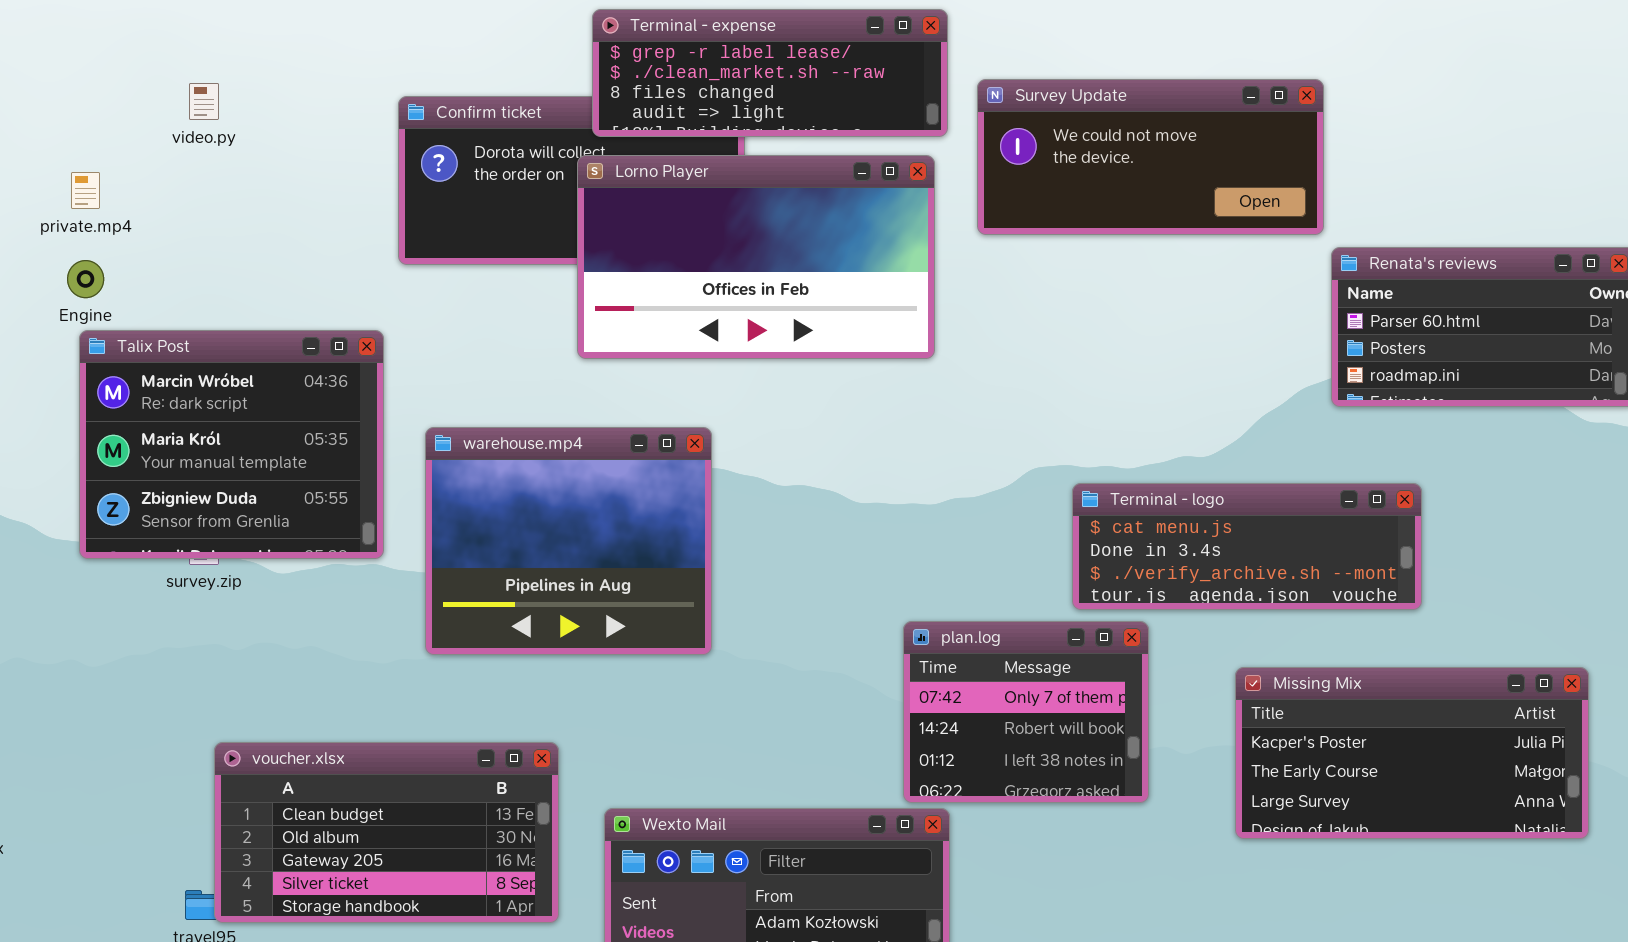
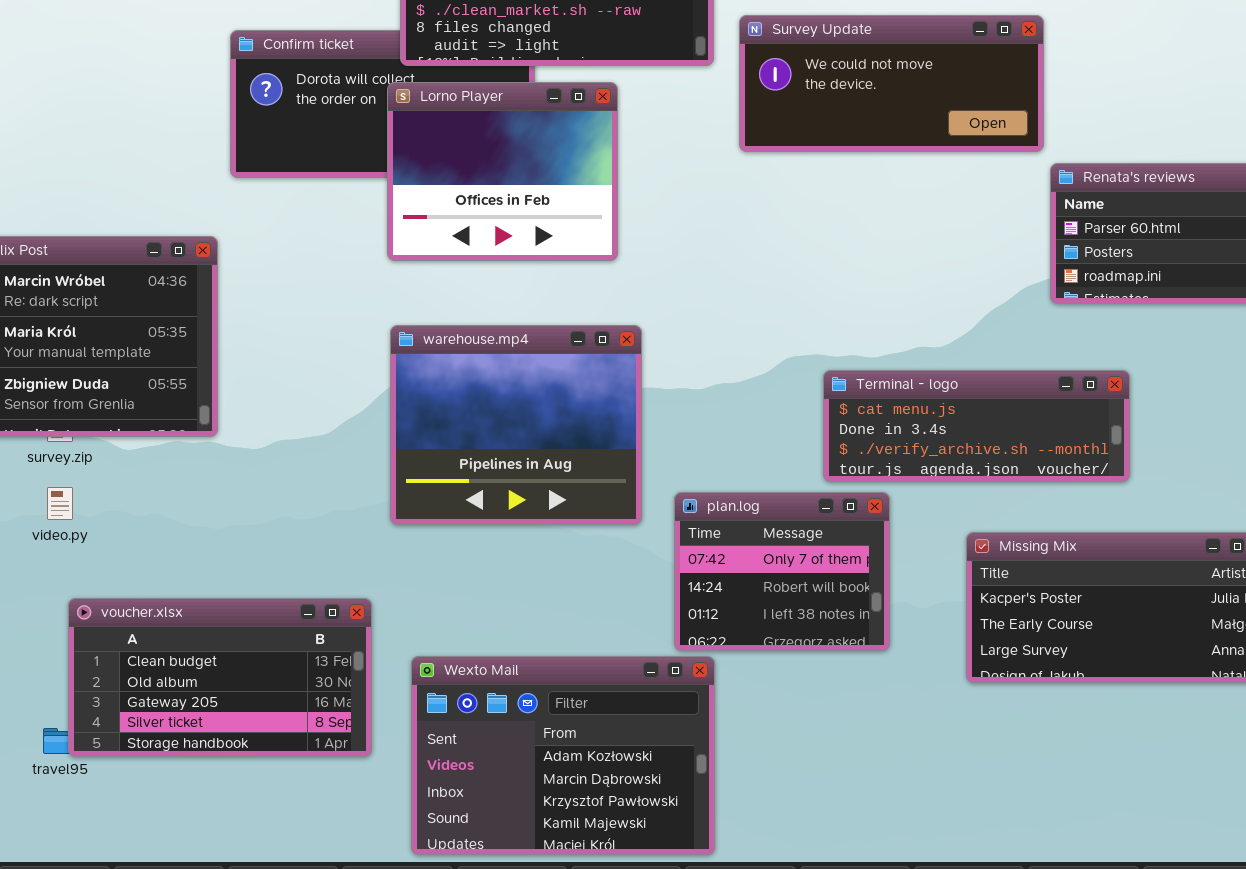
video.py: [189,83,219,120] -> [47,487,73,520], moved
Lorno Player: [577,155,935,359] -> [387,82,618,261], resized
warehouse.mp4: [425,427,712,655] -> [390,325,642,525], moved

